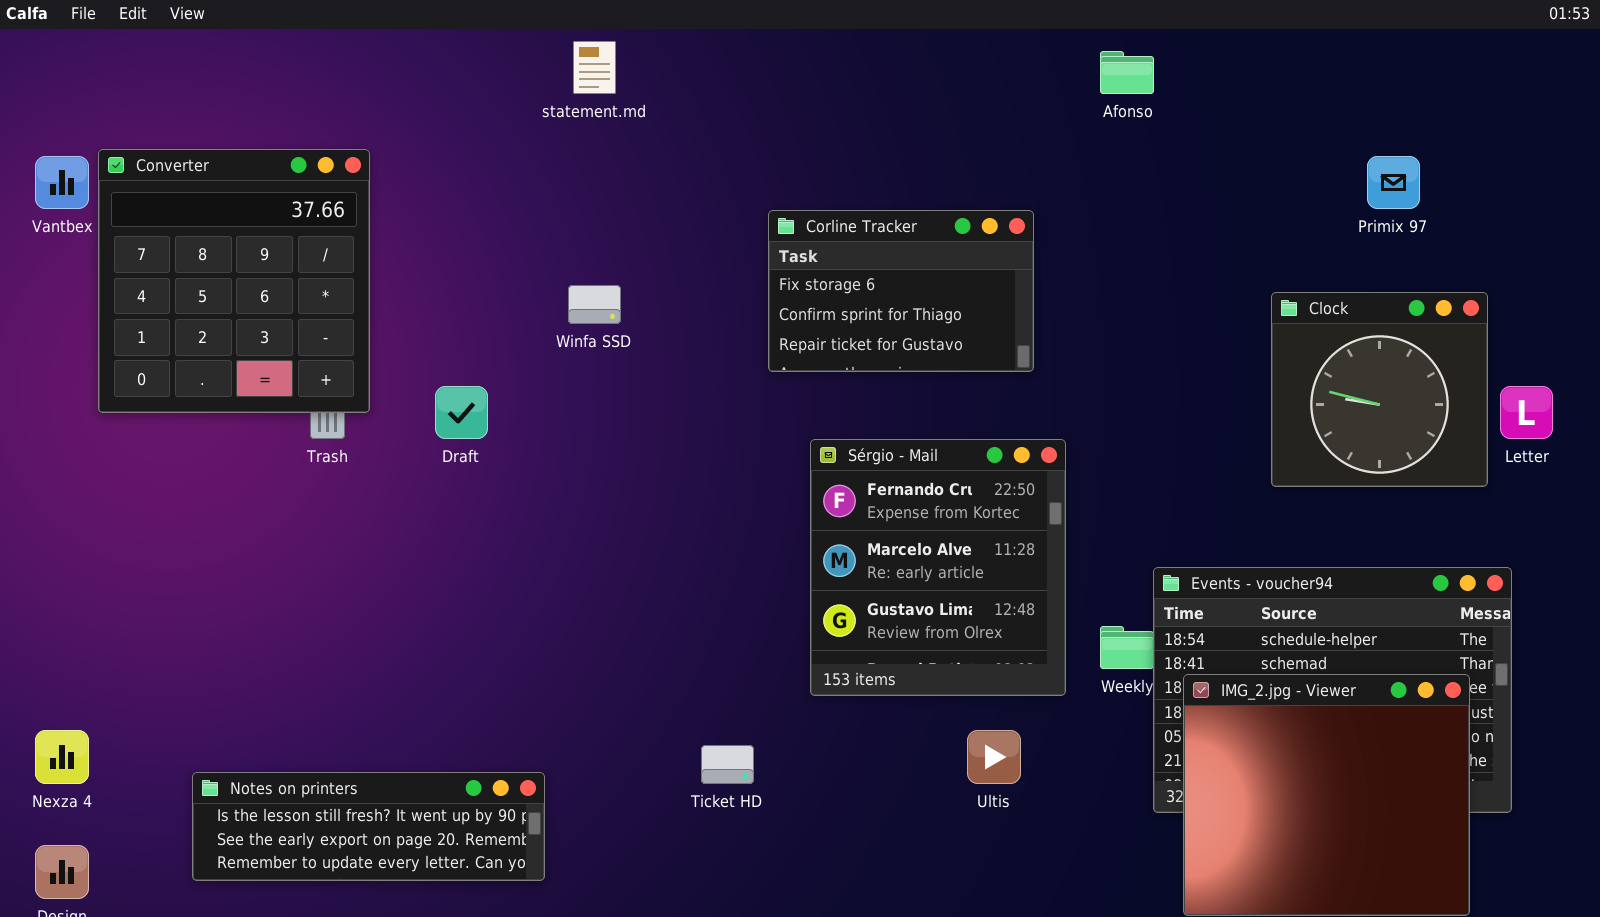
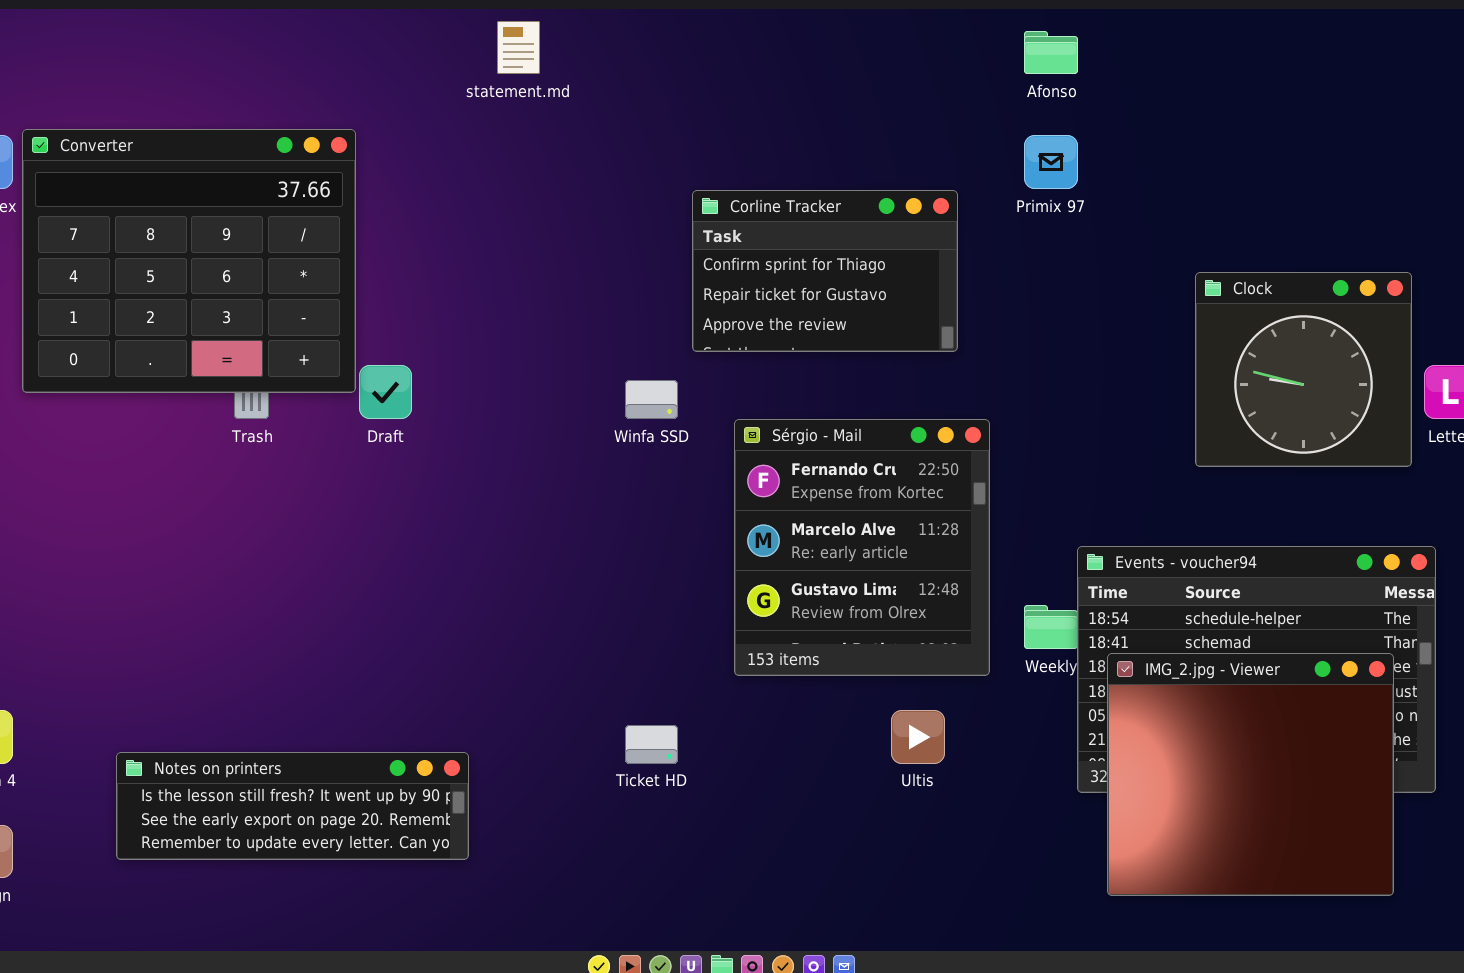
Converter: [98,149,370,413] -> [22,129,356,393], resized
Primix 97: [1367,156,1420,209] -> [1024,135,1078,189], moved
Corline Tracker: [768,210,1034,372] -> [692,190,958,352], scrolled down 1 row
Winfa SSD: [568,285,621,324] -> [625,380,678,419], moved

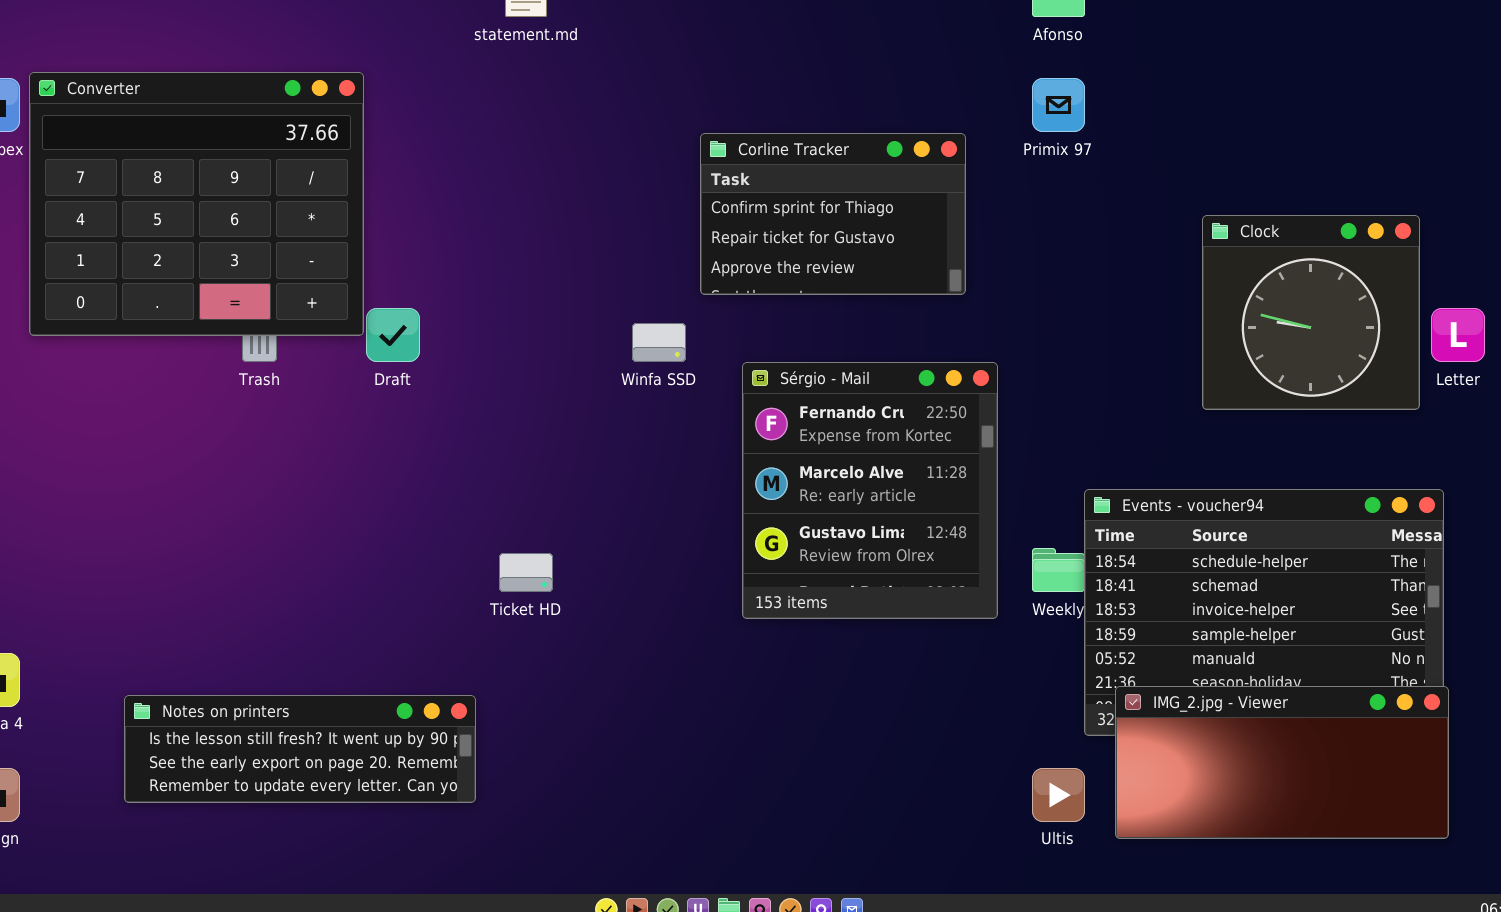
IMG_2.jpg - Viewer: [1107,653,1394,896] -> [1115,686,1449,839], resized
Ultis: [891,710,945,764] -> [1032,768,1085,822], moved
Ticket HD: [625,725,678,764] -> [499,553,553,592], moved

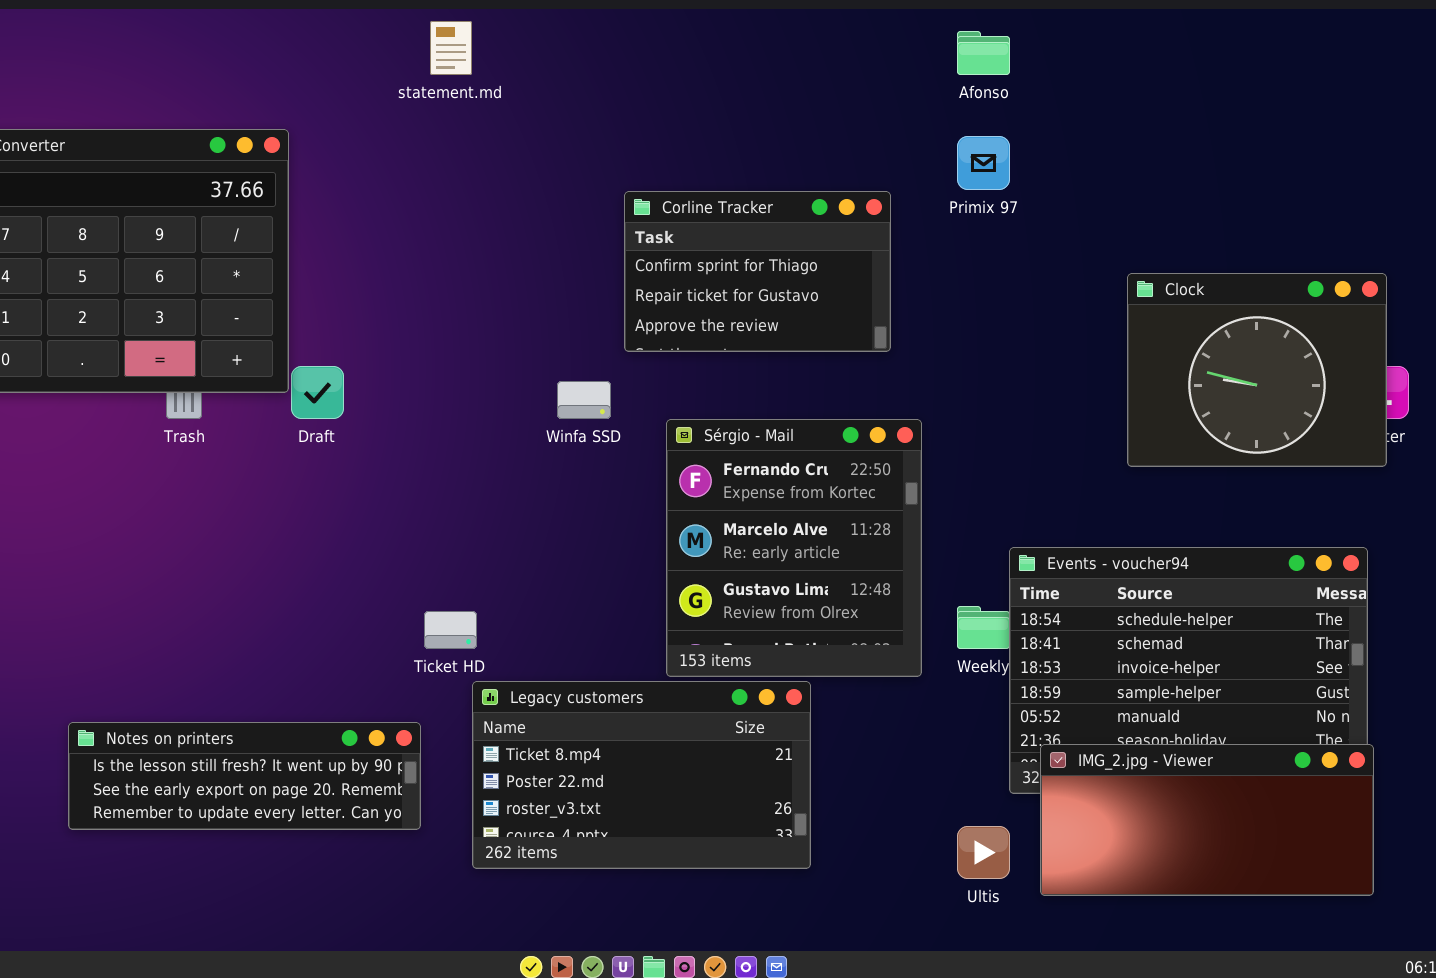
Clock: [1202,215,1420,410] -> [1127,273,1387,467], resized
Legacy customers: none -> [472,681,811,869], opened
Notes on printers: [124,695,476,803] -> [68,722,421,830], moved

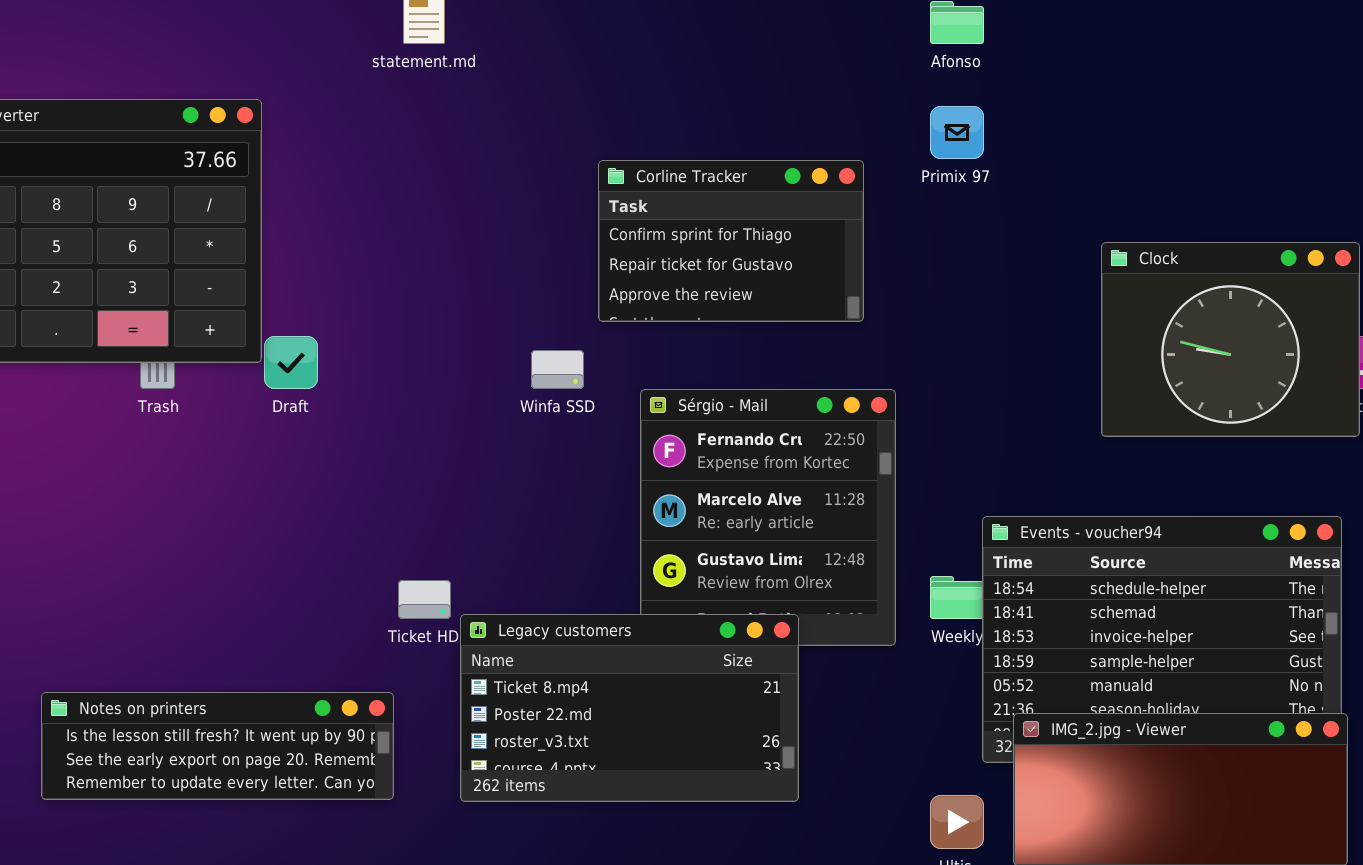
Legacy customers: [472,681,811,869] -> [460,614,799,802], moved

